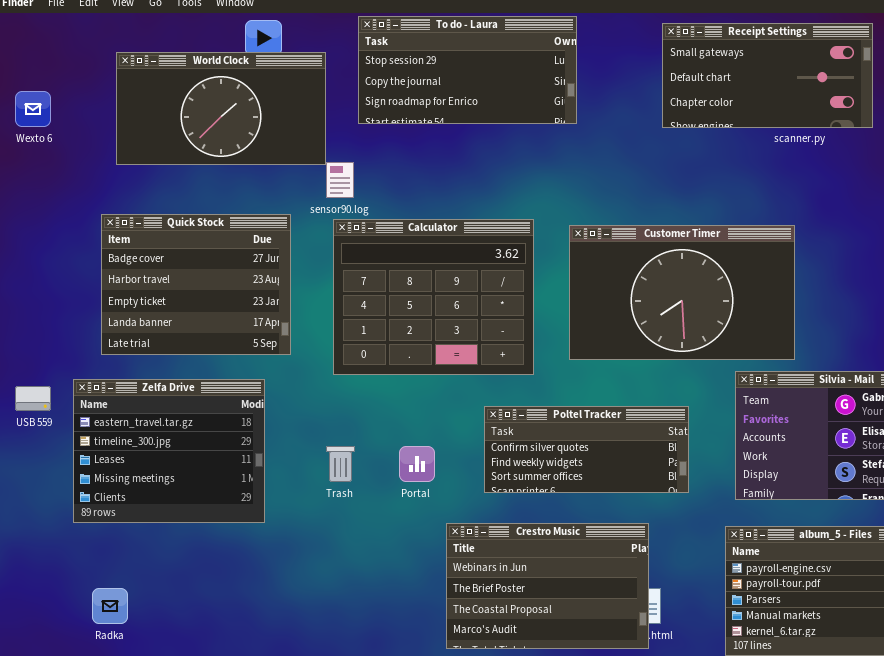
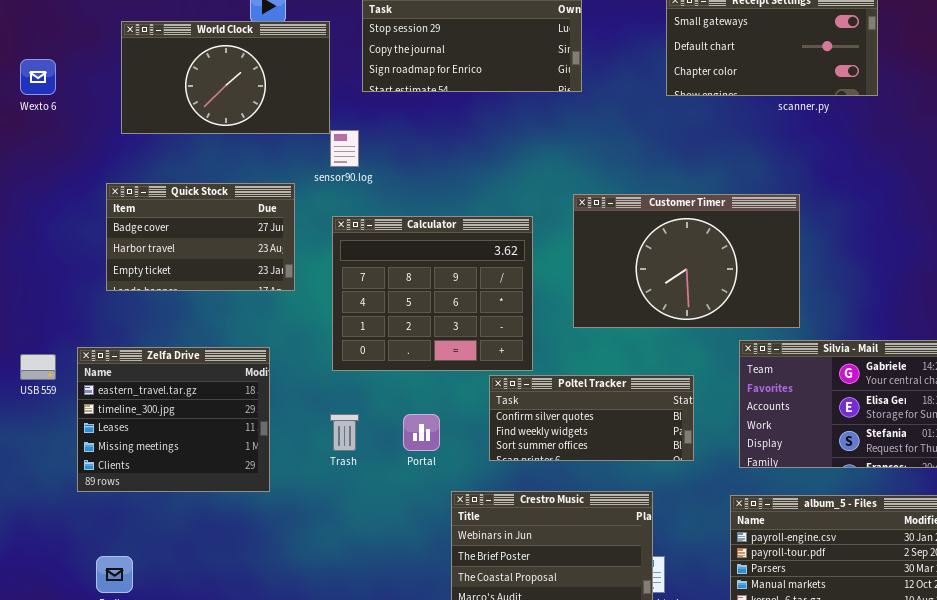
Quick Stock: [101,214,291,355] -> [106,183,295,291], resized
Calculator: [333,219,534,375] -> [332,216,533,371], moved

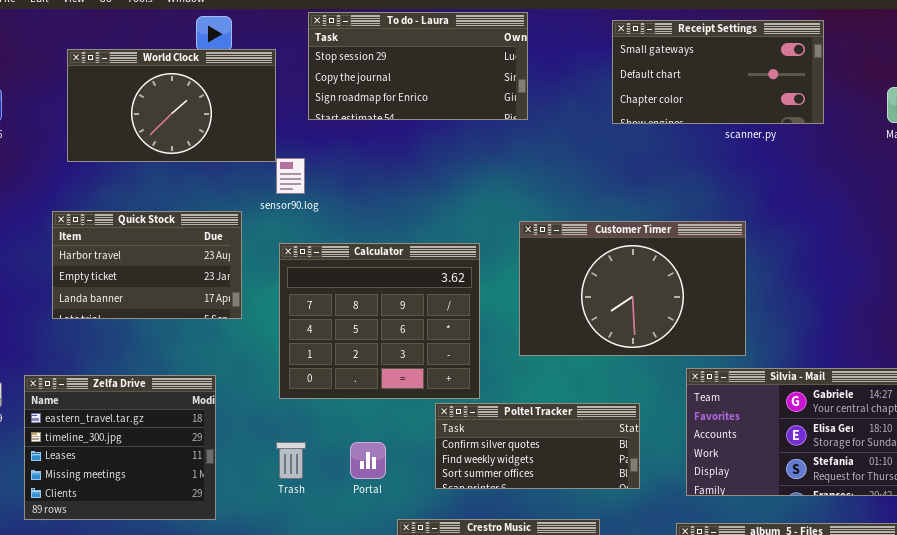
Quick Stock: [106,183,295,291] -> [52,211,242,319], scrolled down 1 row

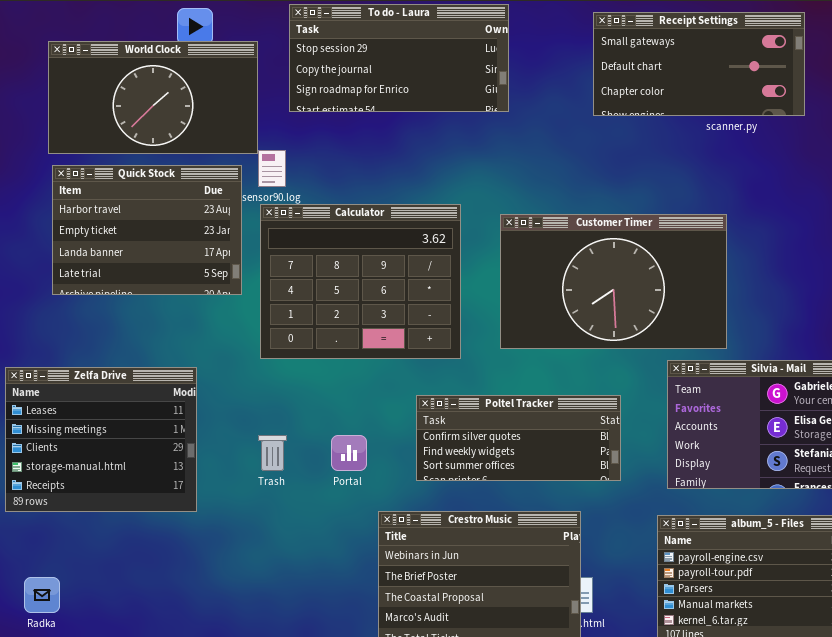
Quick Stock: [52,211,242,319] -> [52,165,242,295], moved, resized
Calculator: [279,243,480,399] -> [260,204,461,359], moved
Zelfa Drive: [24,375,216,520] -> [5,367,197,512], scrolled down 2 rows

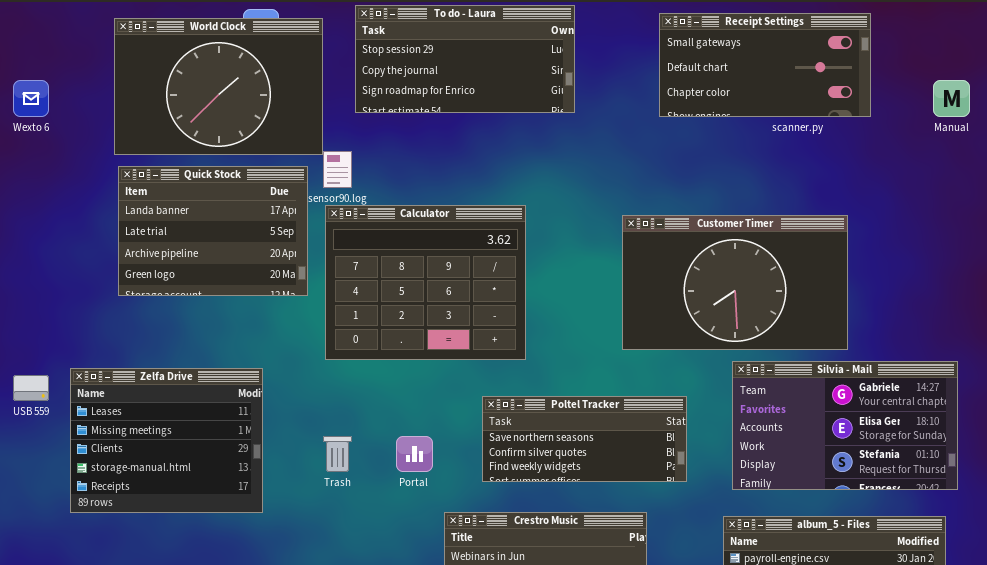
World Clock: [48,41,258,154] -> [114,18,323,155], resized
Quick Stock: [52,165,242,295] -> [118,166,308,296], scrolled down 2 rows
Customer Timer: [500,214,727,349] -> [622,215,848,350], moved
Poltel Tracker: [416,395,621,481] -> [482,396,687,482], scrolled up 1 row

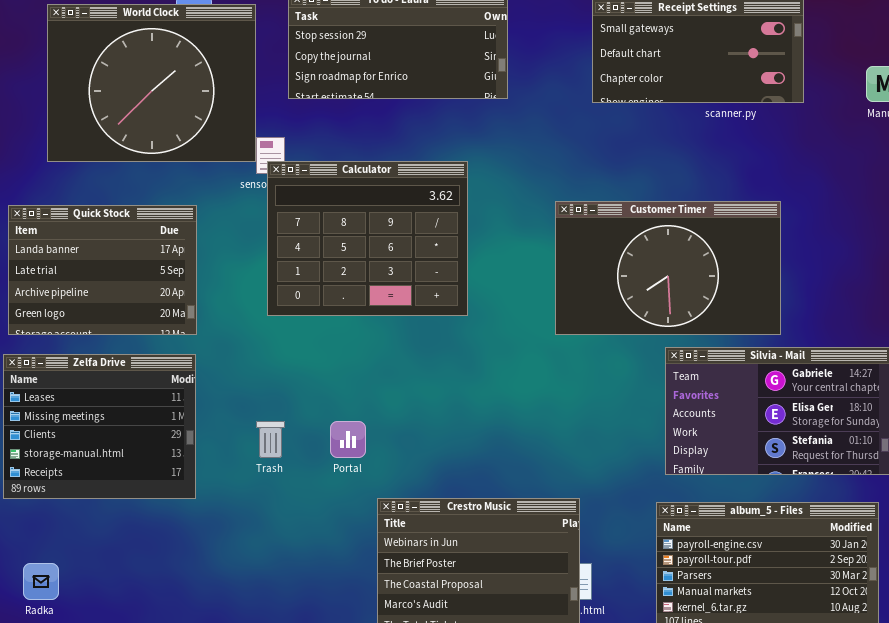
World Clock: [114,18,323,155] -> [47,4,256,162], resized
Quick Stock: [118,166,308,296] -> [8,205,197,335], moved
Calculator: [325,205,526,360] -> [267,161,468,316], moved
Poltel Tracker: [482,396,687,482] -> none, closed

